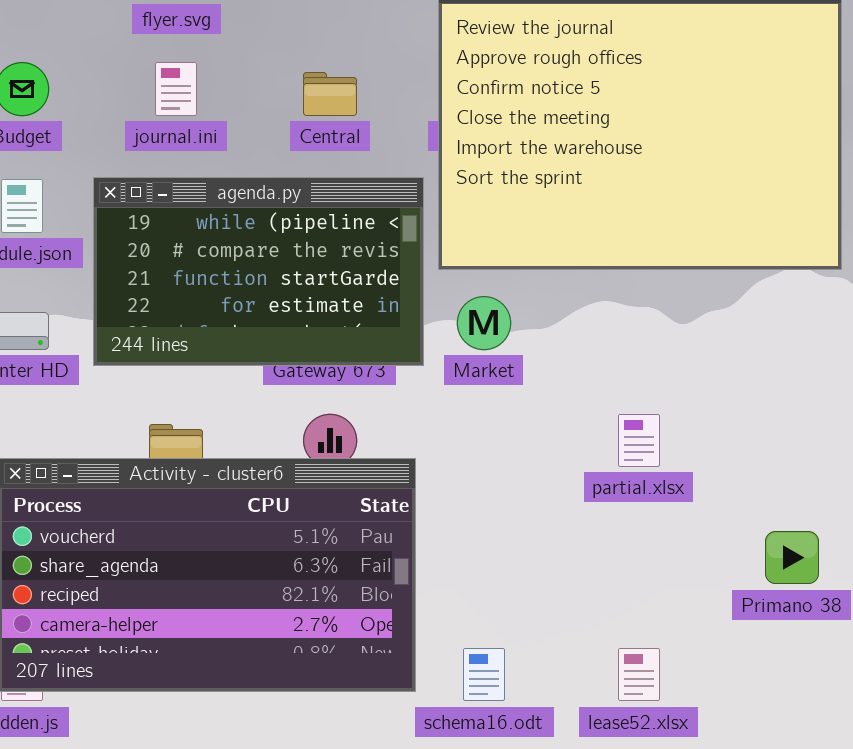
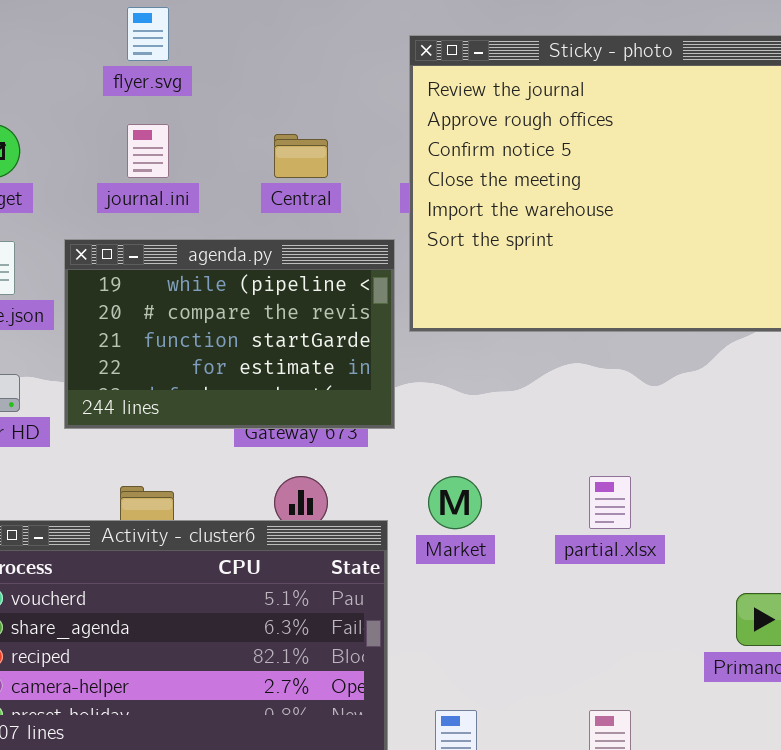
Market: [457,296,511,350] -> [428,476,482,529], moved

